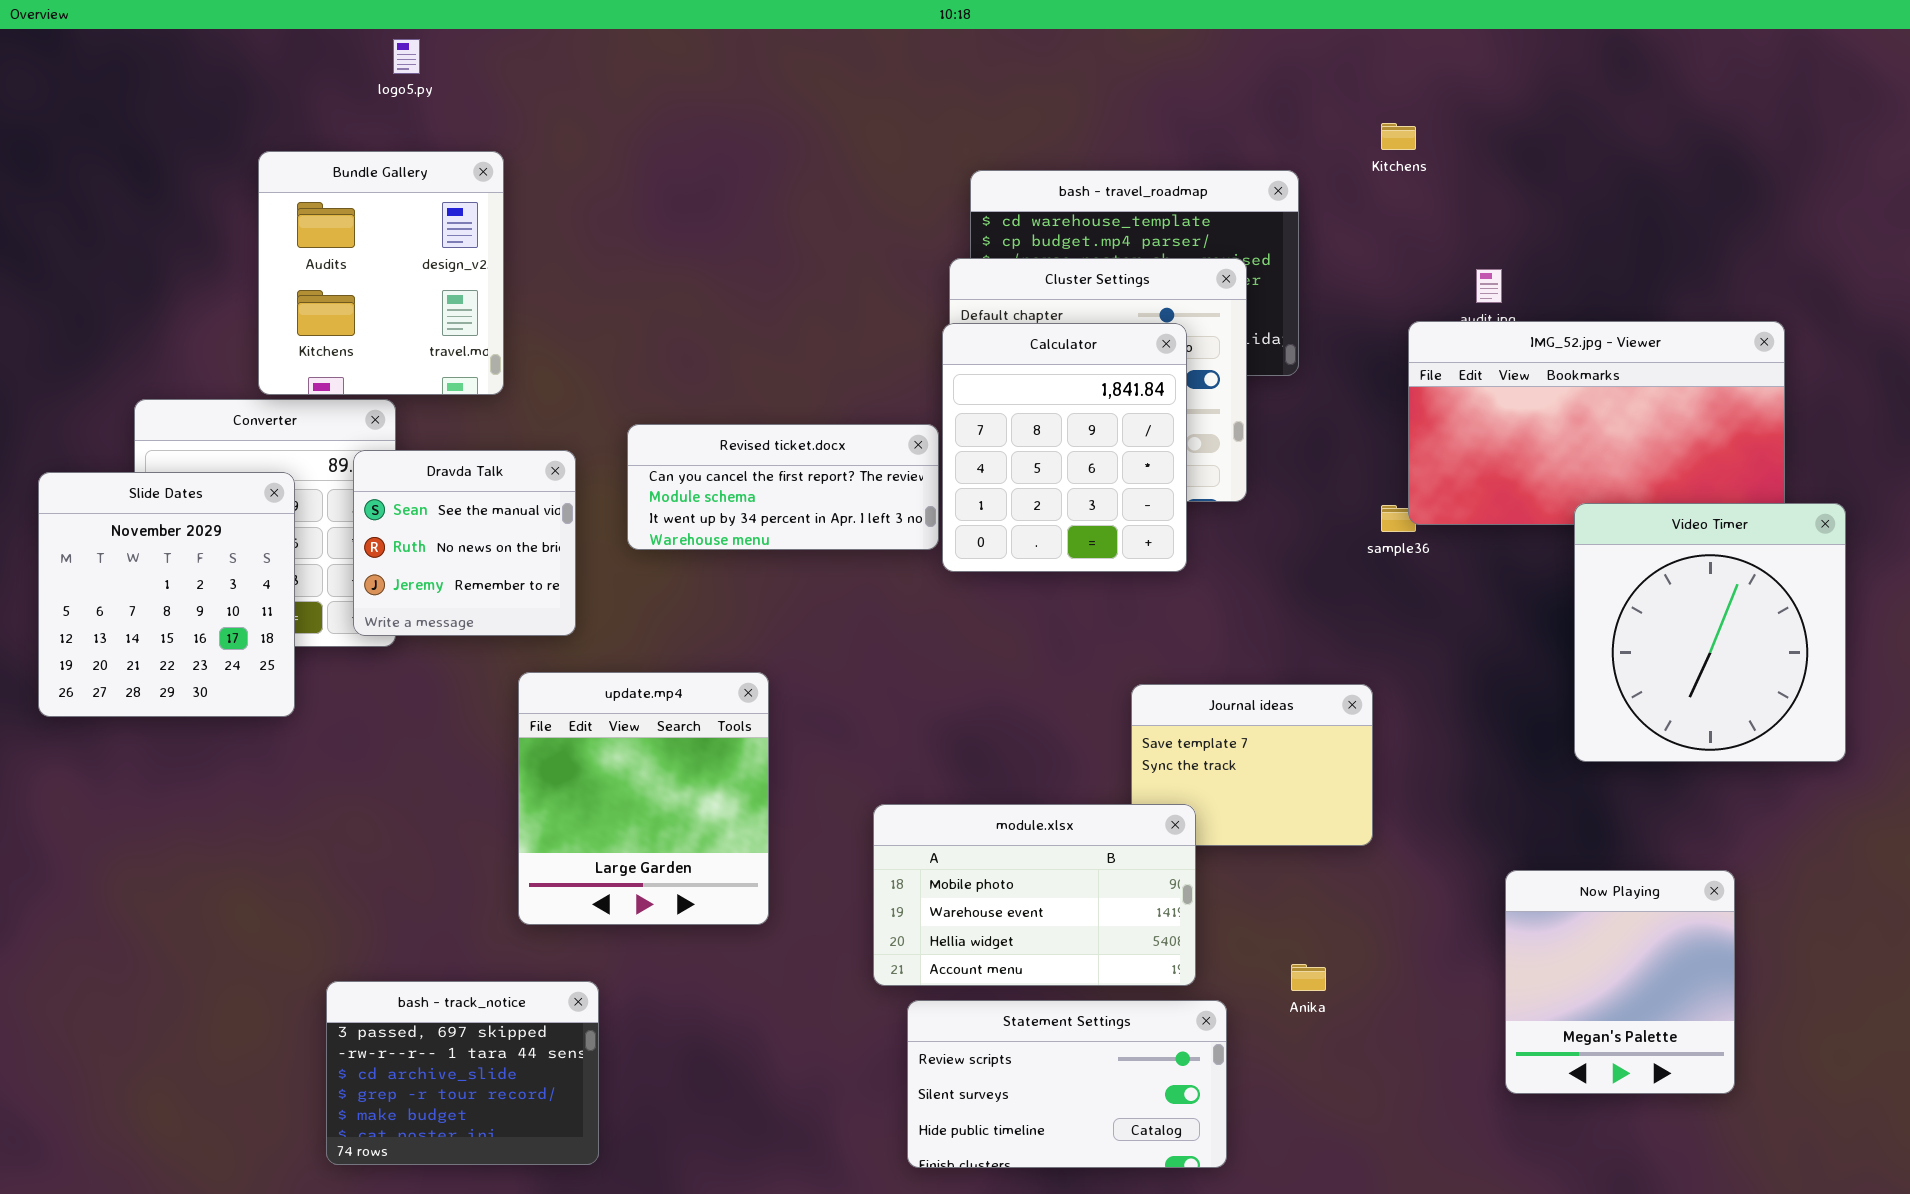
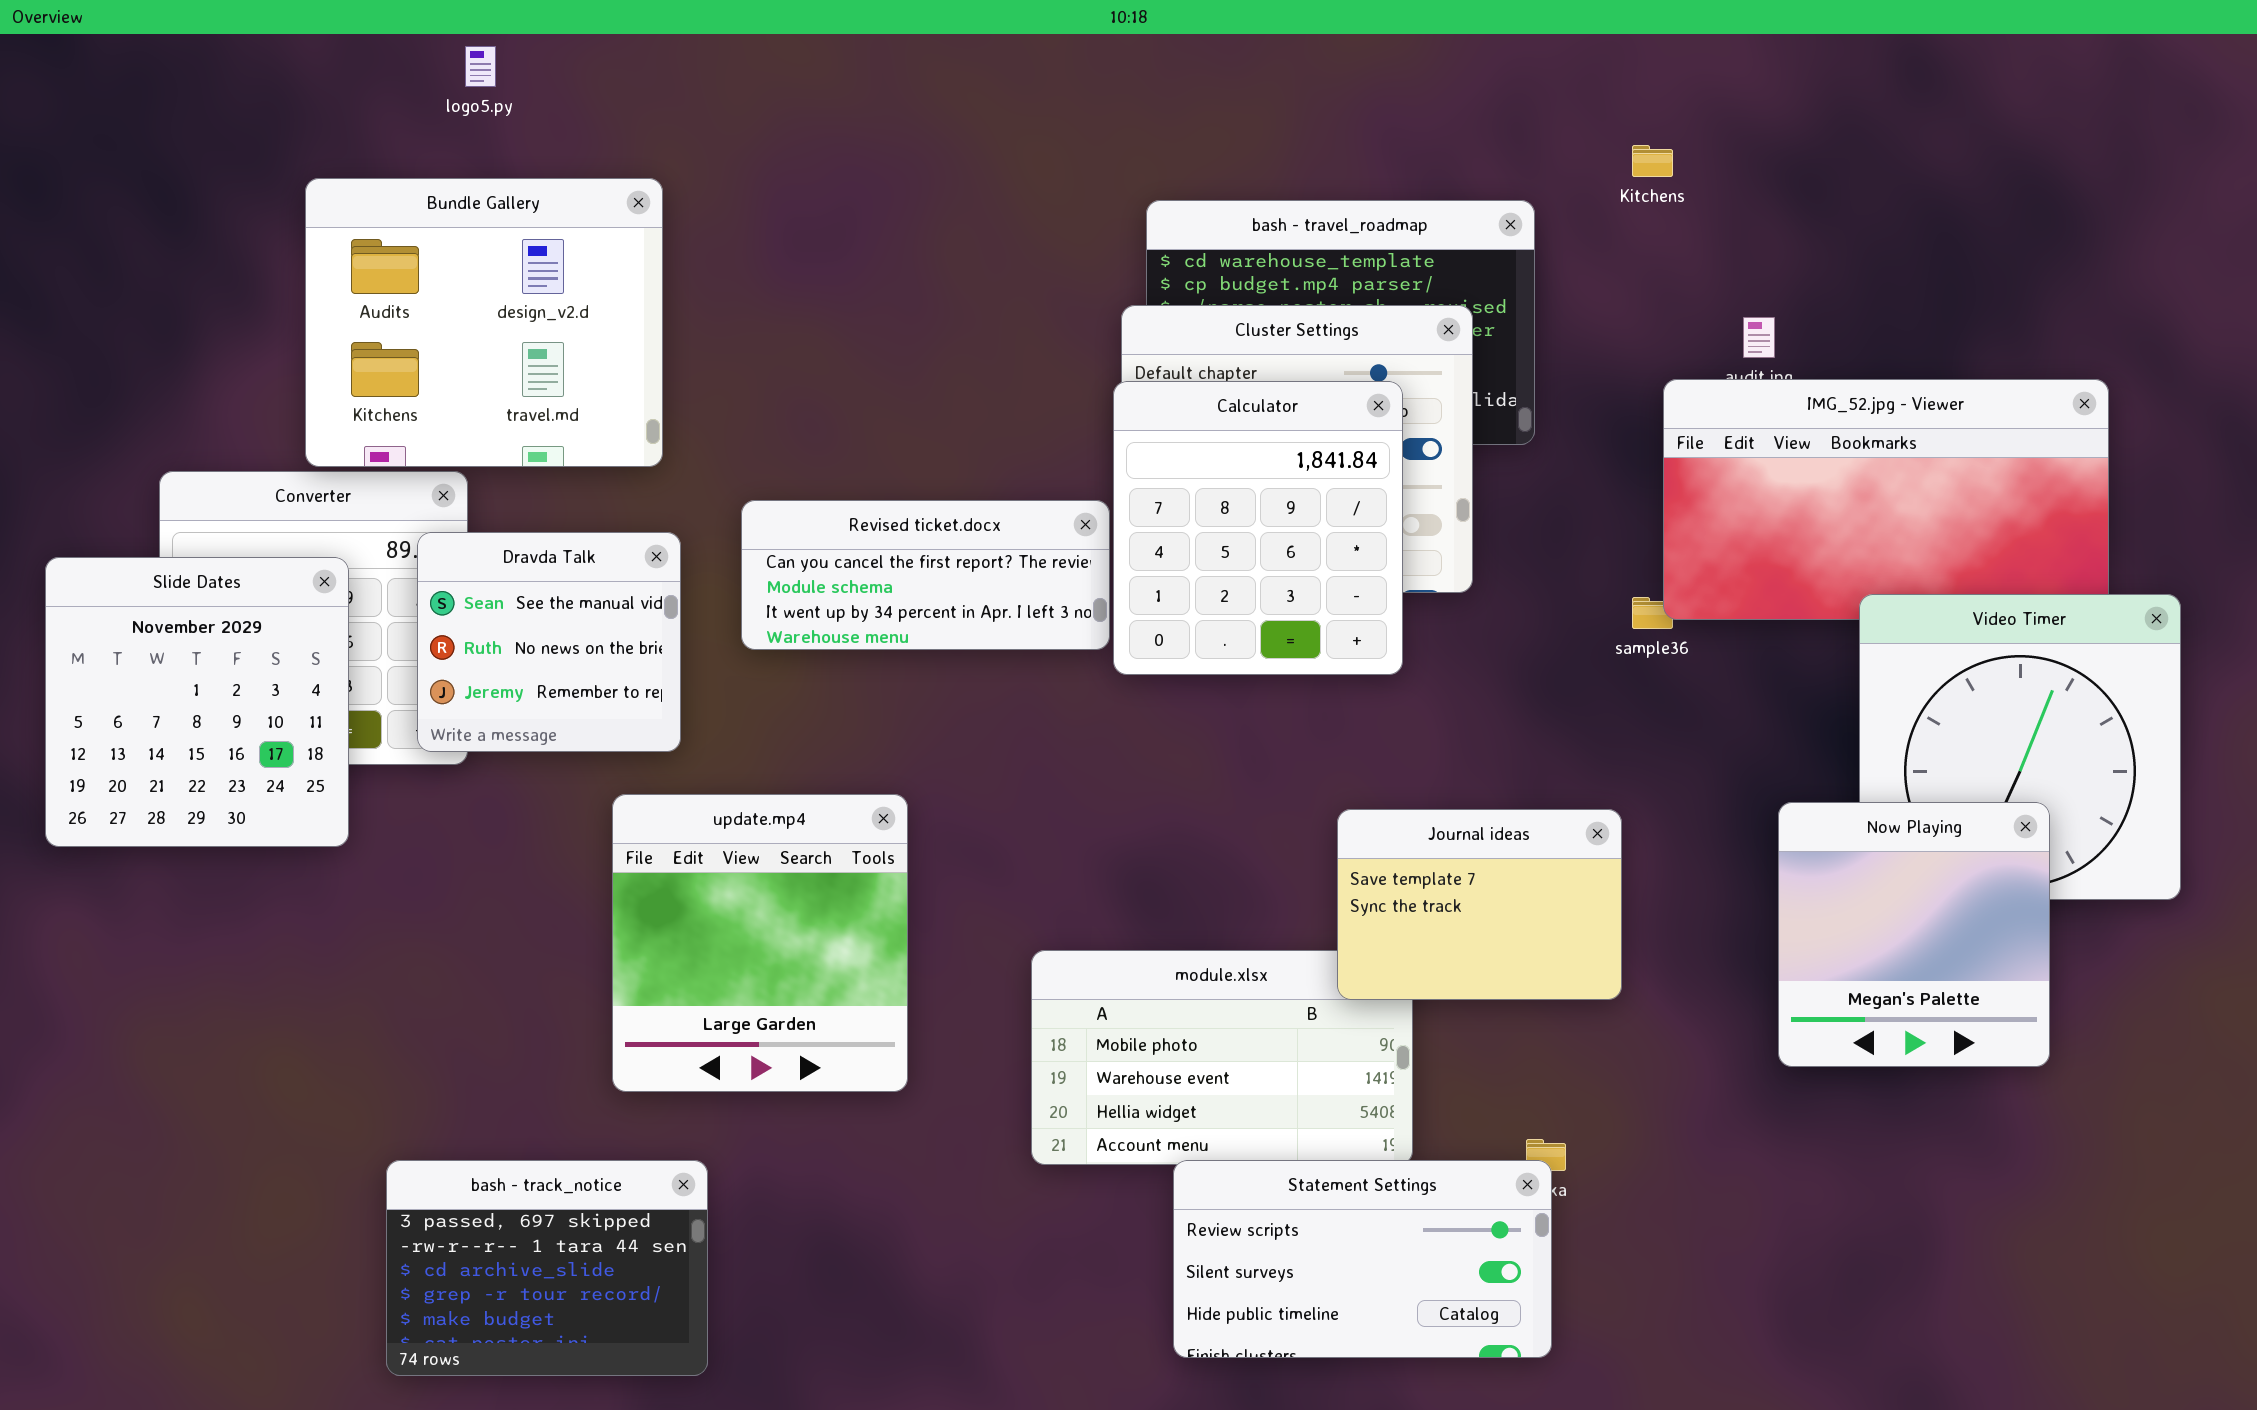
Bundle Gallery: [258,151,504,395] -> [305,178,663,467], resized
Journal ideas: [1131,684,1373,846] -> [1337,809,1622,1000], raised
Now Playing: [1505,870,1735,1094] -> [1778,802,2050,1067], moved
Statement Settings: [907,1000,1227,1168] -> [1173,1160,1552,1358], moved

